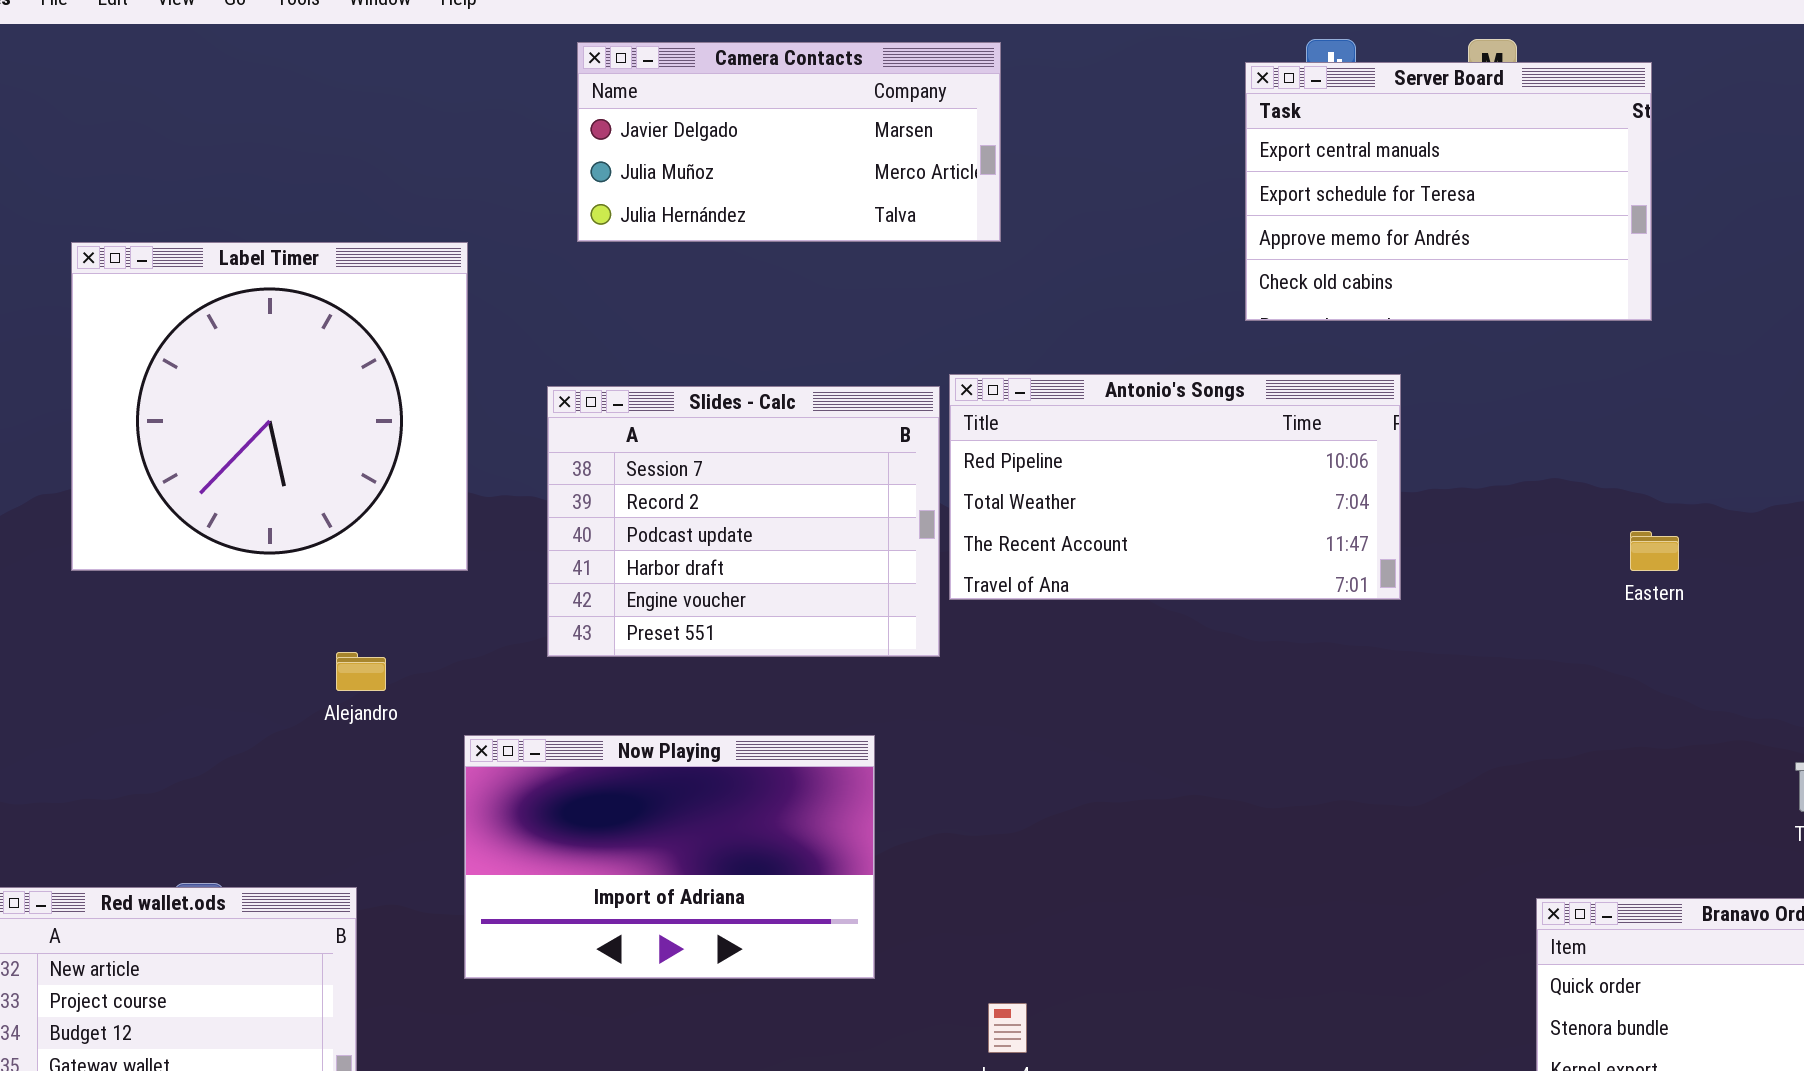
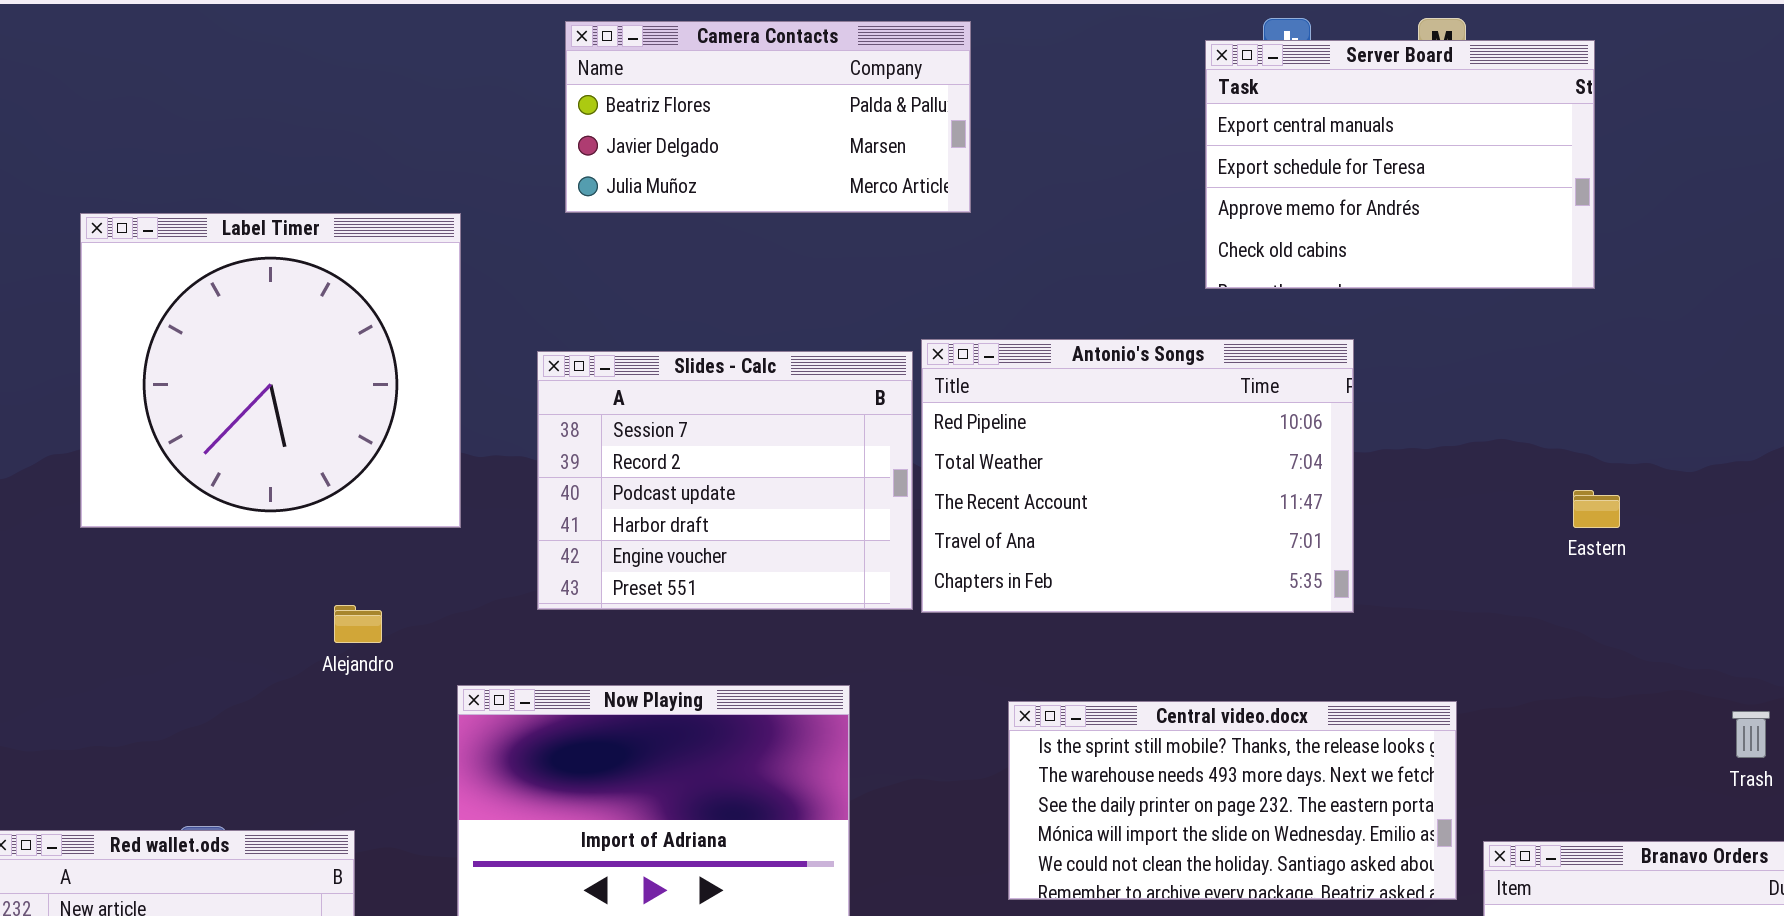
Camera Contacts: [577,42,1001,242] -> [565,21,971,213], scrolled up 1 row
Antonio's Songs: [949,374,1401,600] -> [921,339,1354,613], resized
Central video.docx: none -> [1008,701,1457,900], opened

